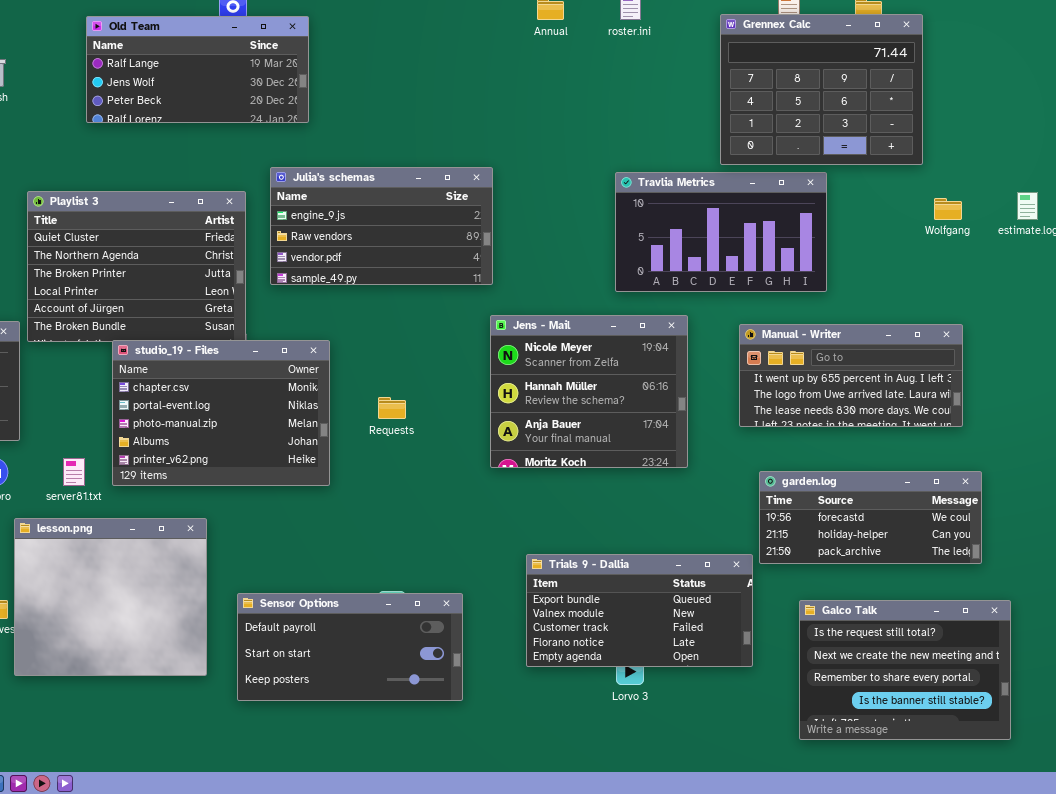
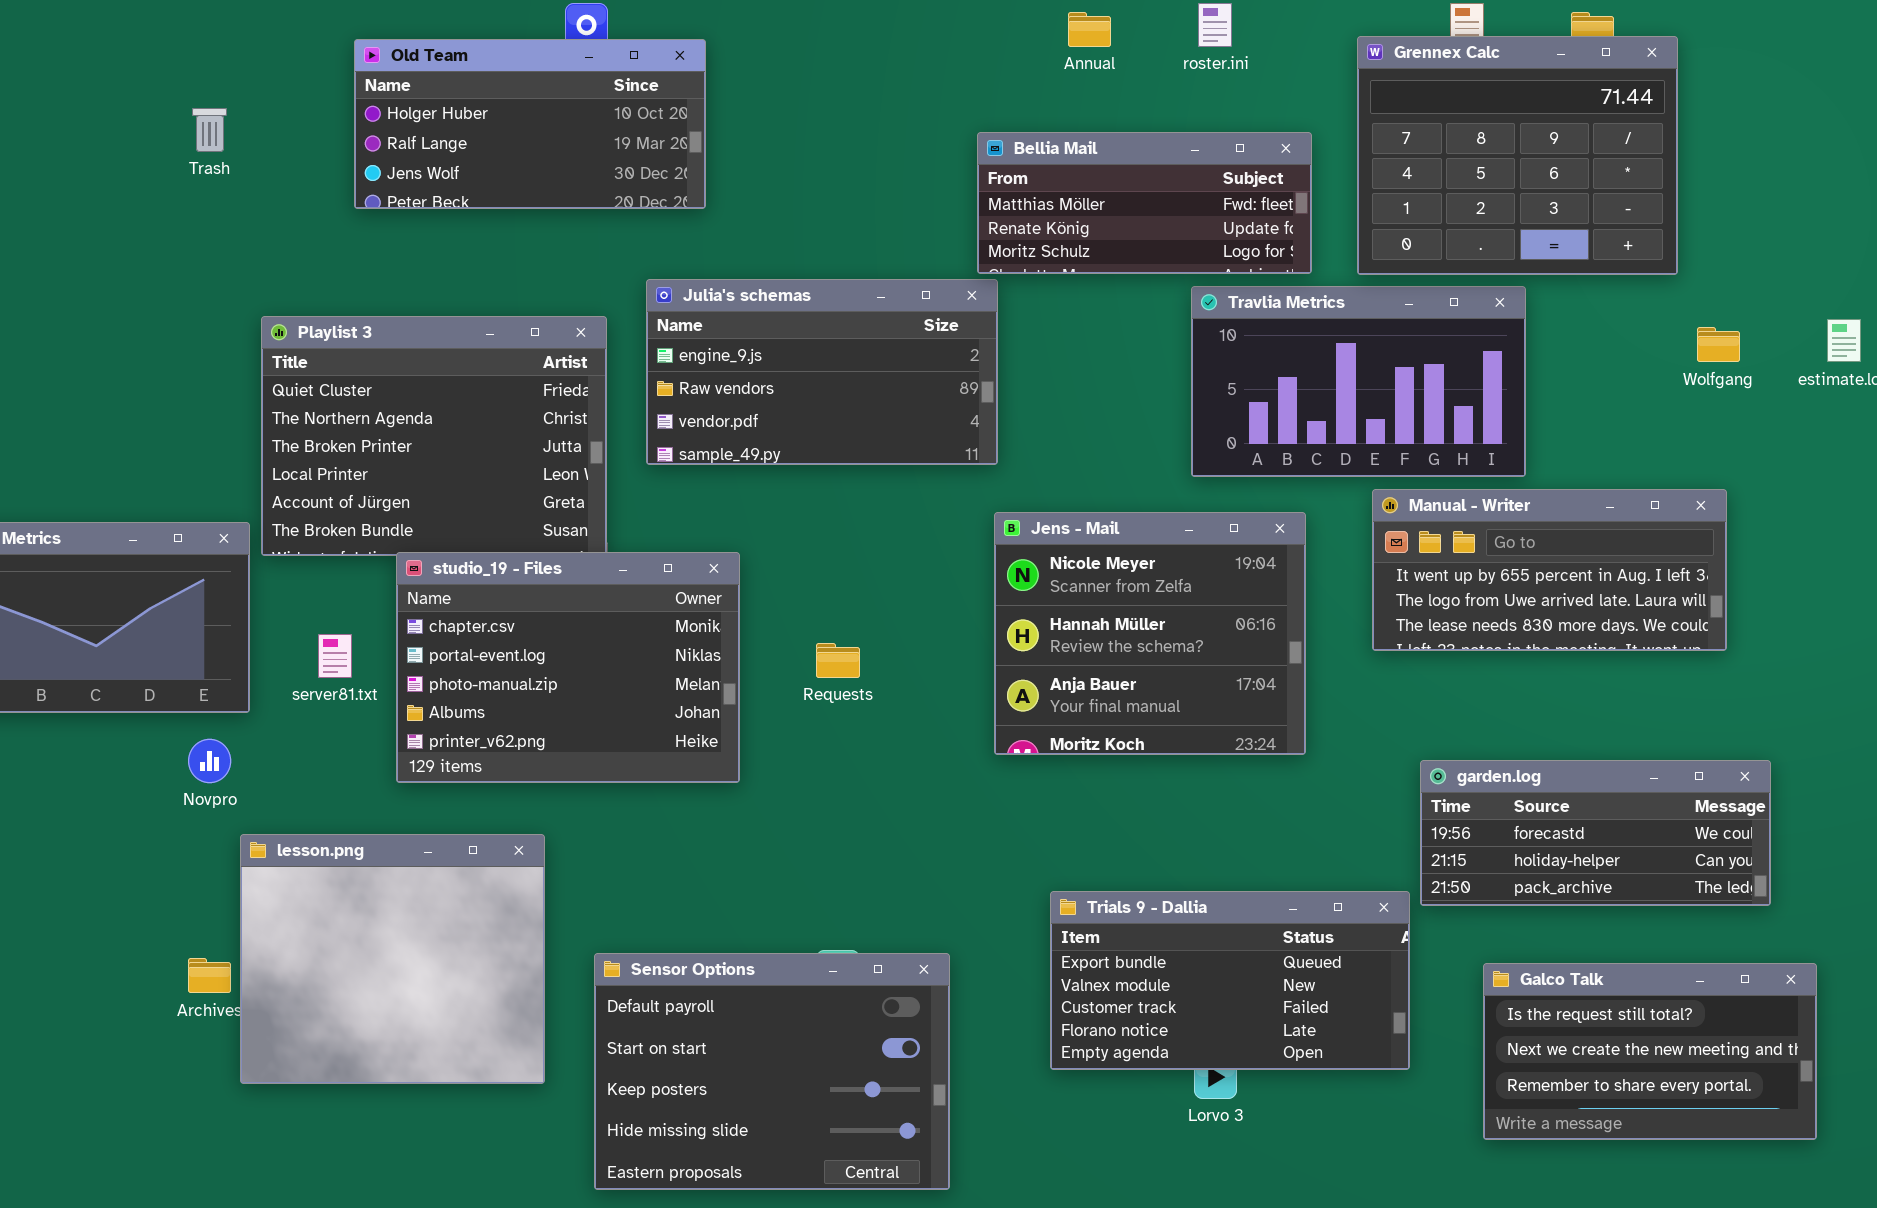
Old Team: [86,16,309,123] -> [354,39,706,209], scrolled up 1 row
Bellia Mail: none -> [977,132,1312,274], opened
Manual - Writer: [739,324,963,427] -> [1372,489,1727,651], moved
server81.txt: [63,458,85,486] -> [318,634,352,678], moved
Sensor Options: [237,593,463,701] -> [594,953,950,1190], resized
Galco Talk: [799,600,1011,740] -> [1483,963,1817,1140], resized

